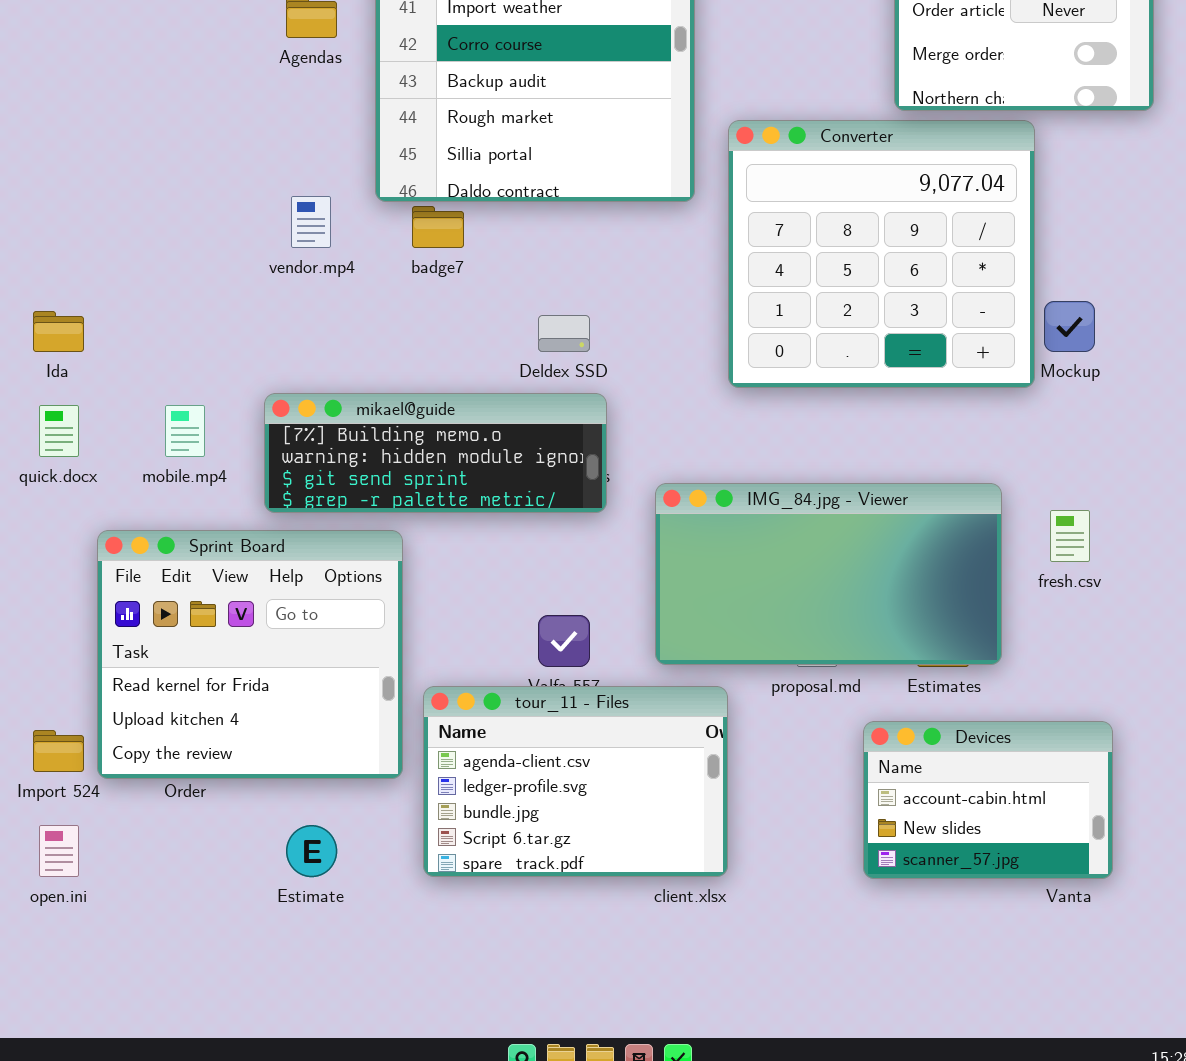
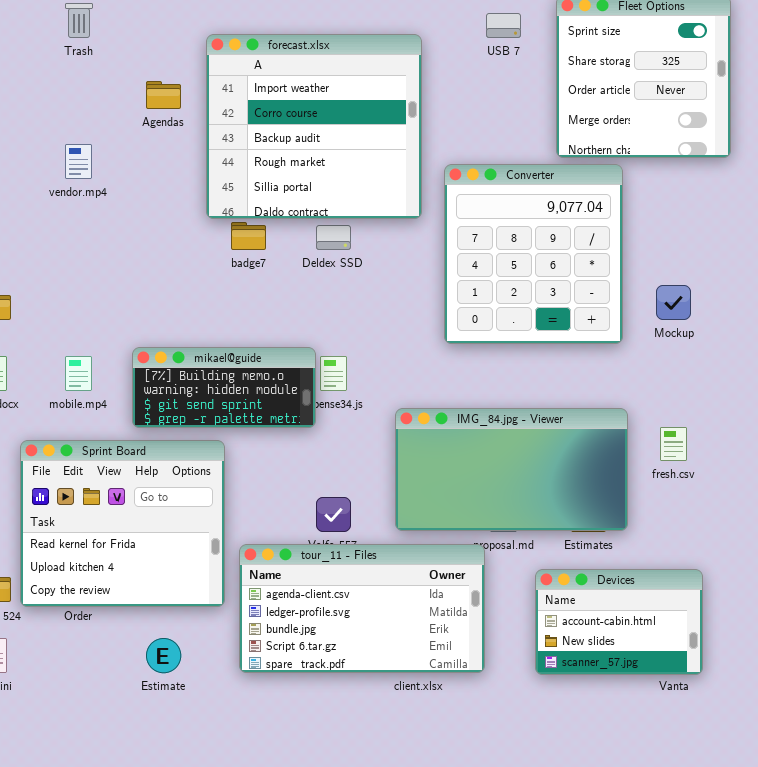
Converter: [728,120,1035,388] -> [444,164,623,344], resized
vendor.mp4: [291,196,331,248] -> [65,144,92,179], moved
Deldex SSD: [538,315,590,352] -> [316,225,351,250], moved
mikael@guide: [264,393,607,513] -> [132,347,316,428], resized
tour_11 - Files: [423,686,728,877] -> [239,544,485,673], resized

